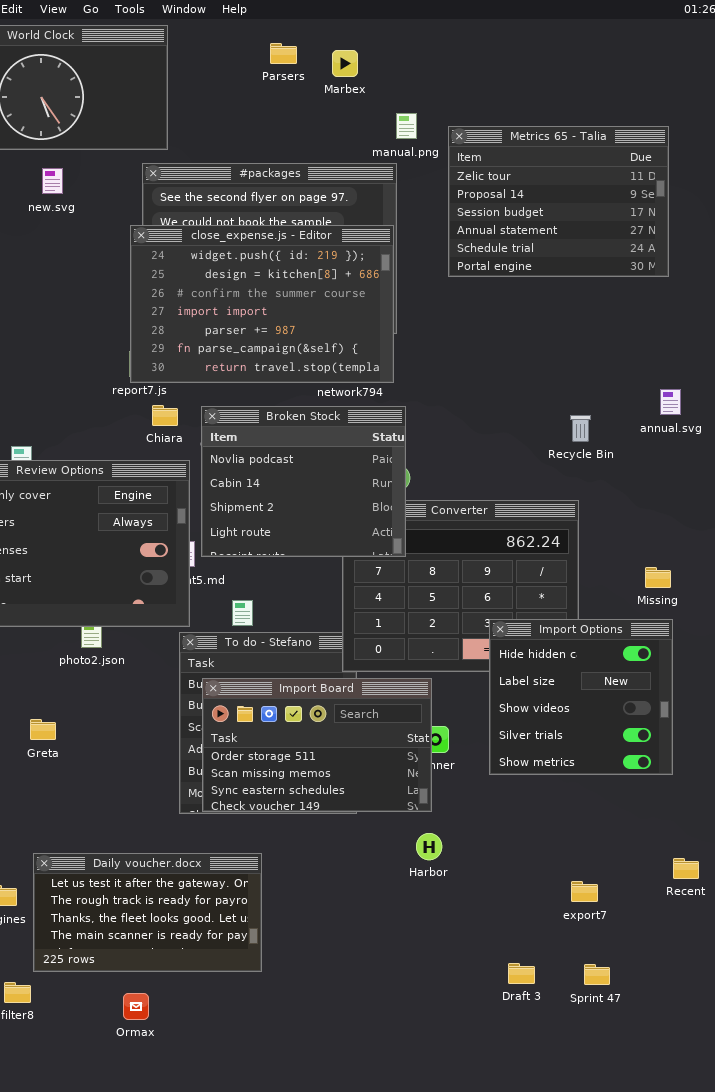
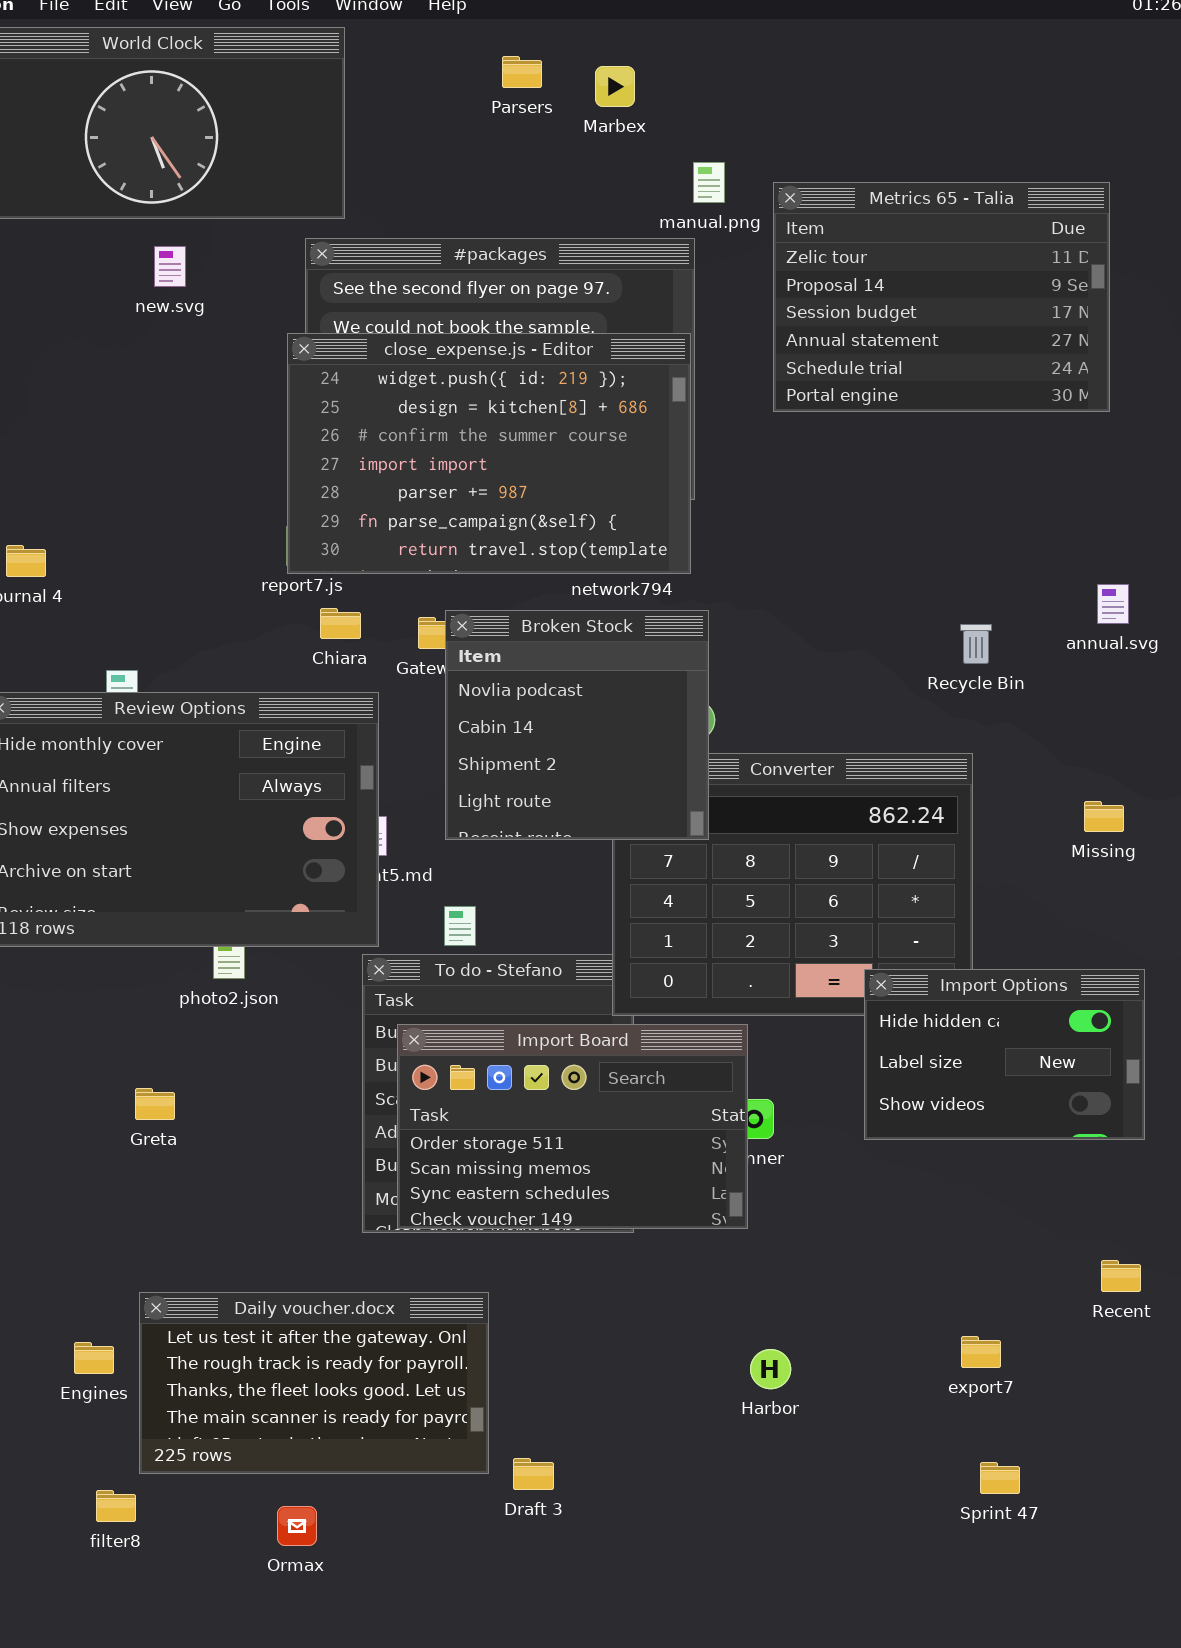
Broken Stock: [201,406,406,557] -> [445,610,709,840], resized
Missing: [645,567,671,588] -> [1084,801,1124,832], moved
Import Options: [489,619,673,775] -> [864,969,1145,1140], moved, resized
Harbor: [416,833,442,860] -> [750,1349,791,1389], moved
Recent: [673,858,699,879] -> [1101,1260,1141,1292], moved
Draft 3: [508,963,535,984] -> [513,1458,554,1490], moved

